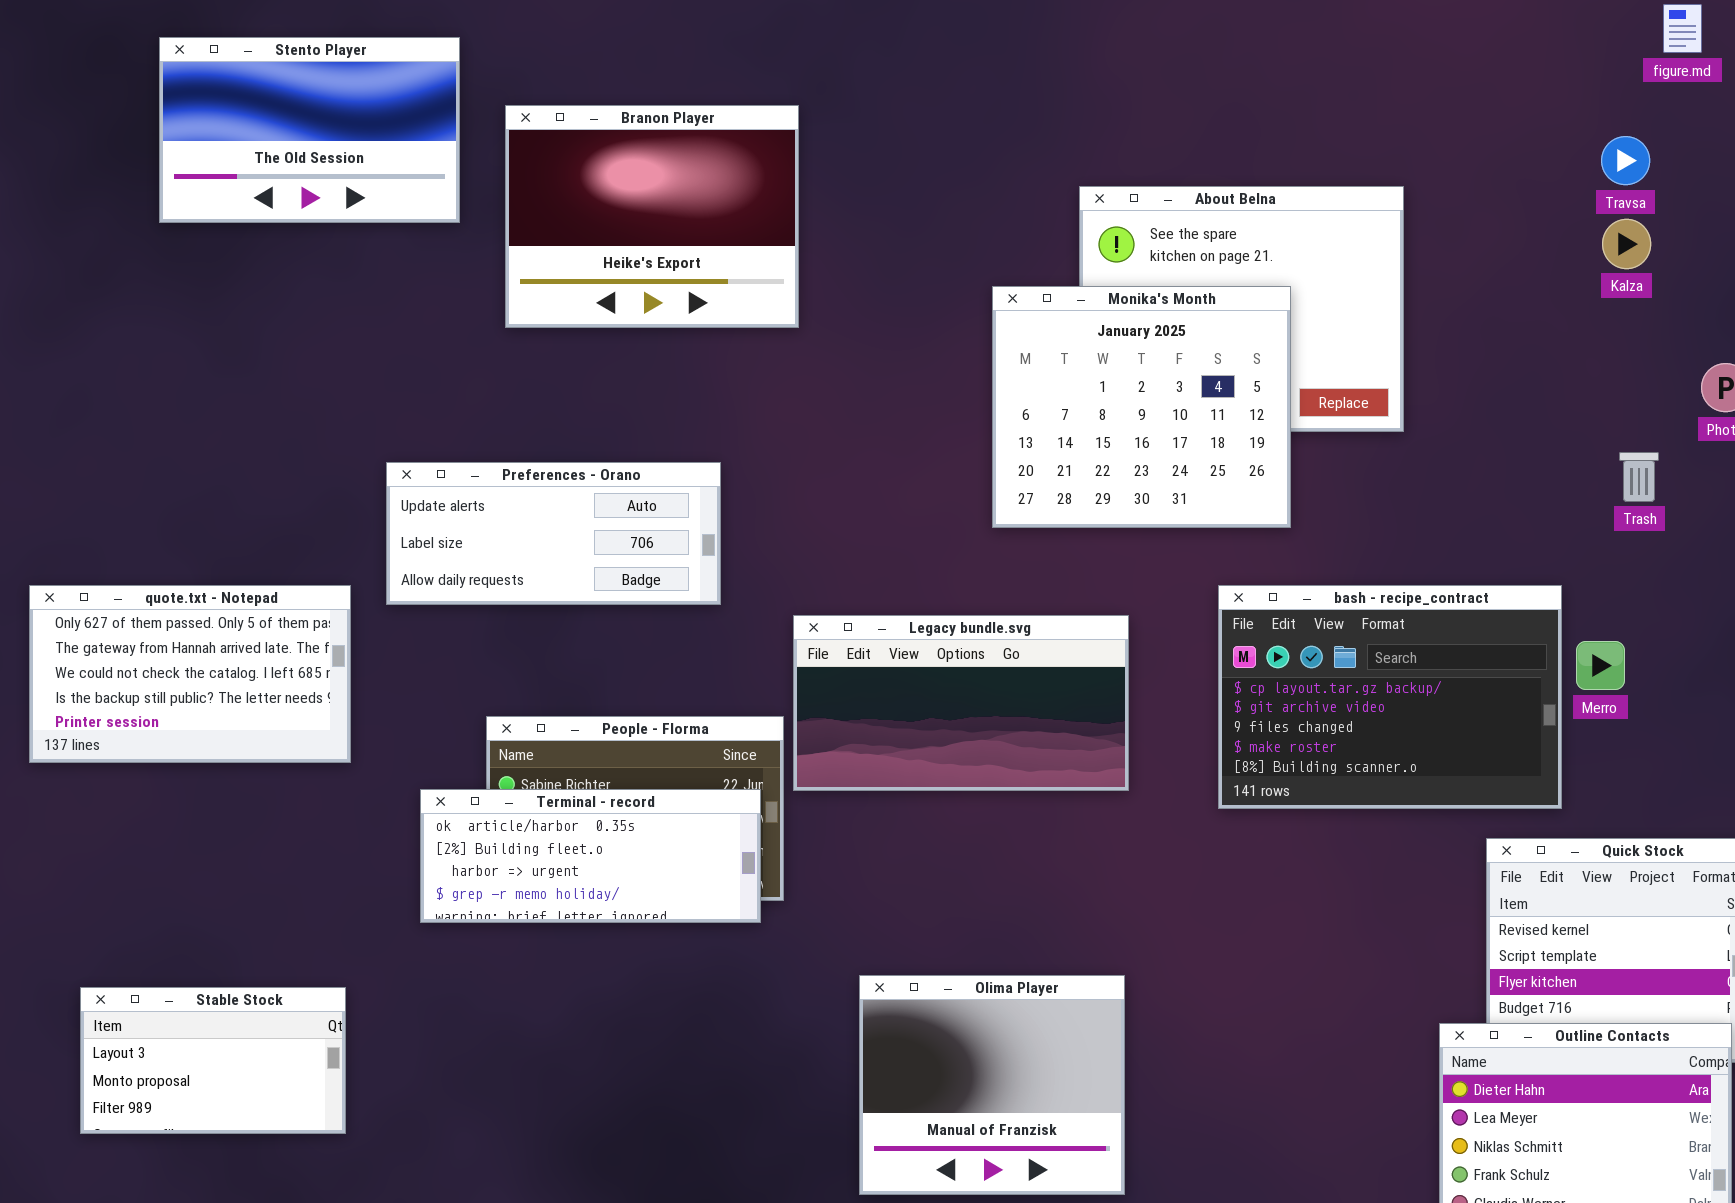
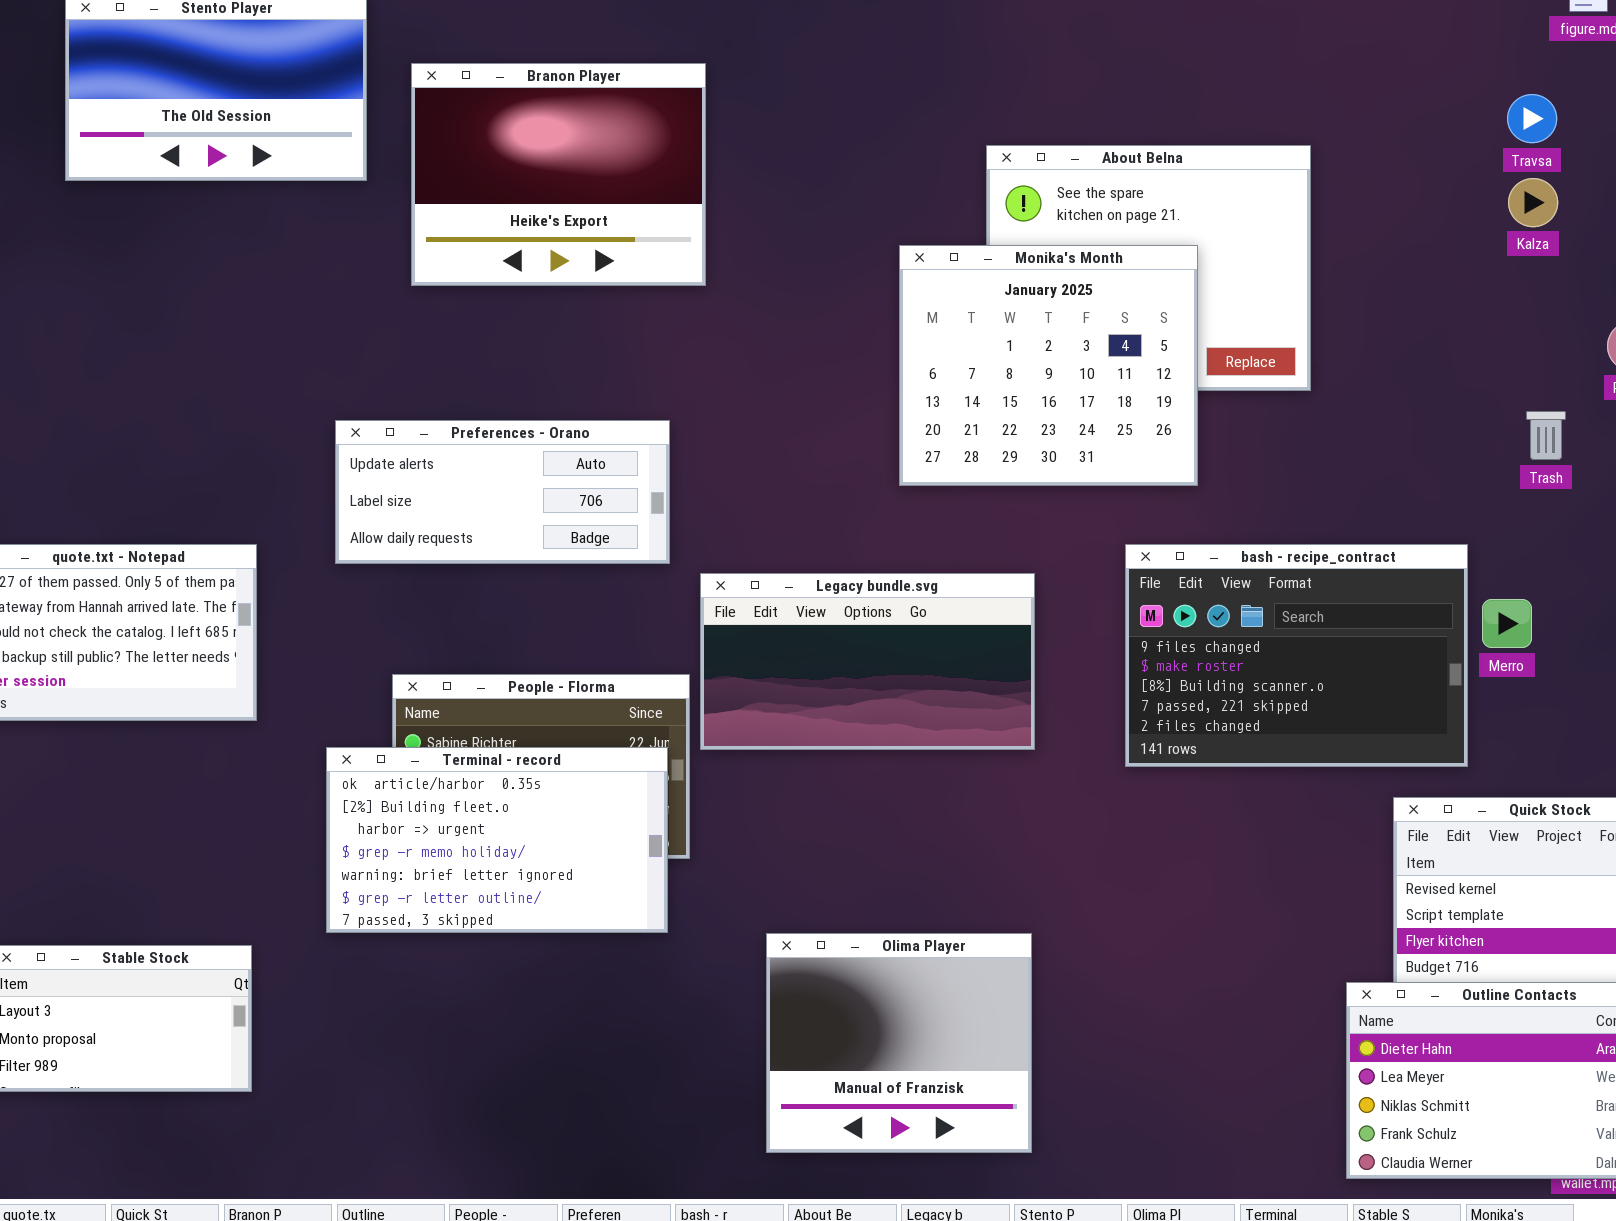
Preferences - Orano: [386,462,721,605] -> [335,420,670,564], moved
bash - recipe_contract: [1218,585,1562,809] -> [1125,544,1468,767], scrolled down 2 rows
Terminal - record: [420,789,761,923] -> [326,747,668,933], resized

